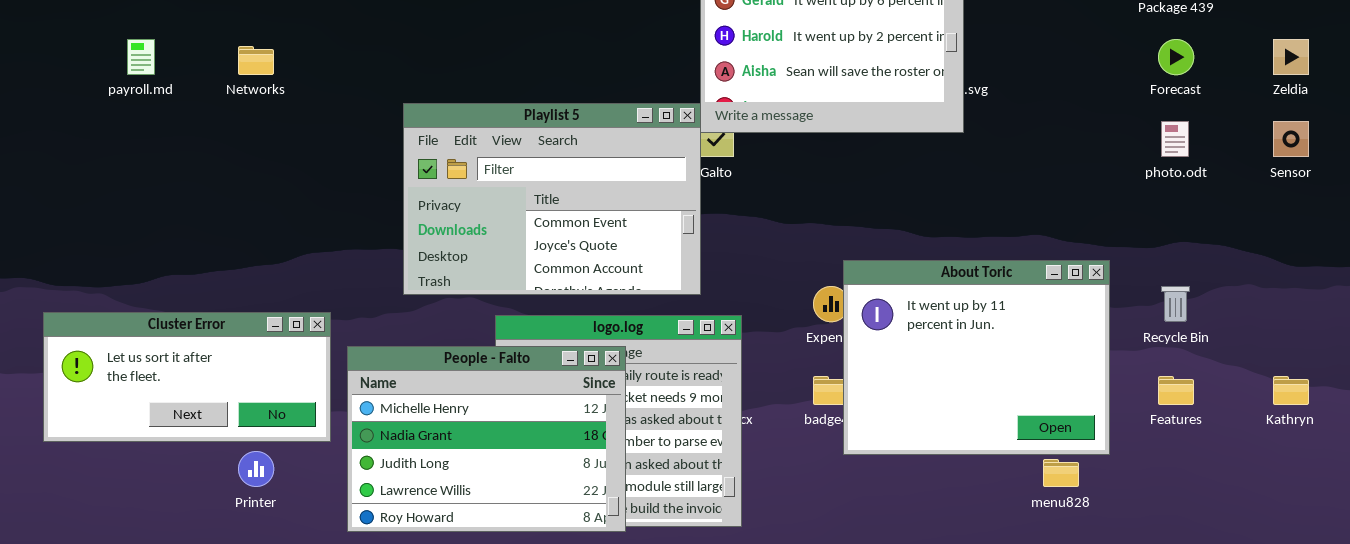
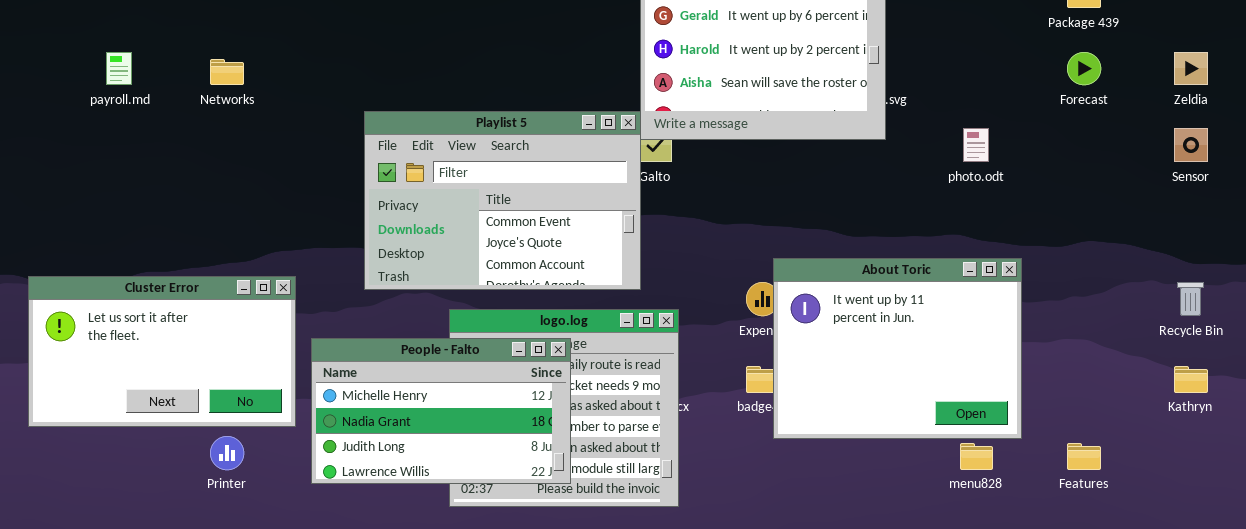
photo.odt: [1161,121,1189,157] -> [963,128,989,162], moved
Recycle Bin: [1161,286,1190,322] -> [1177,282,1204,316], moved
Cluster Error: [43,312,331,442] -> [28,276,296,427], resized
People - Falto: [347,346,626,532] -> [311,338,571,484], resized
Features: [1158,376,1194,405] -> [1067,443,1101,470], moved

